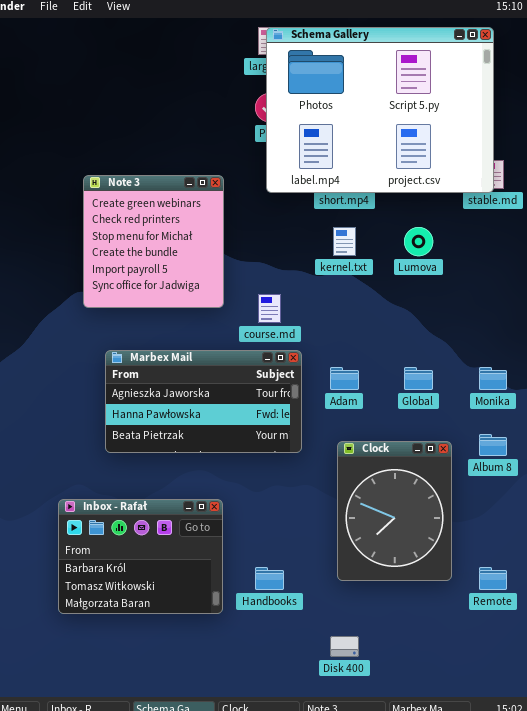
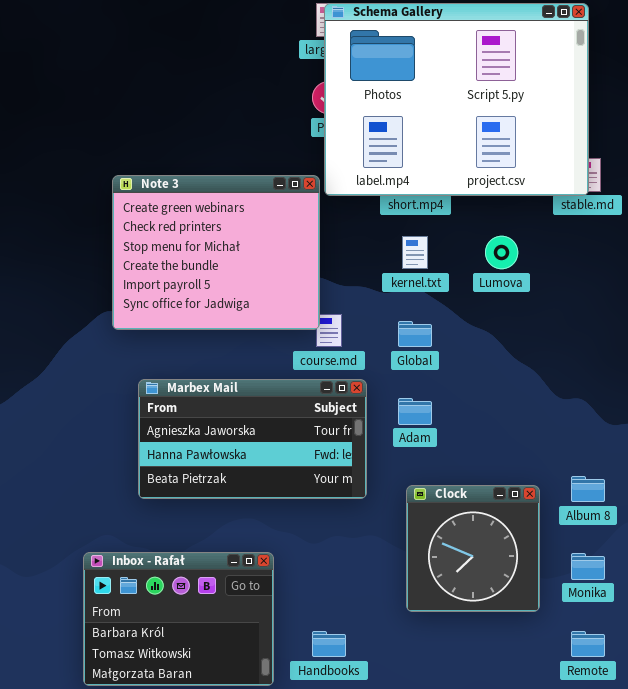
Note 3: [83,175,224,308] -> [112,175,320,330], resized
Global: [404,367,433,390] -> [398,321,432,347], moved
Monika: [479,367,507,390] -> [571,553,605,580], moved
Clock: [337,441,452,581] -> [406,485,540,612], resized

